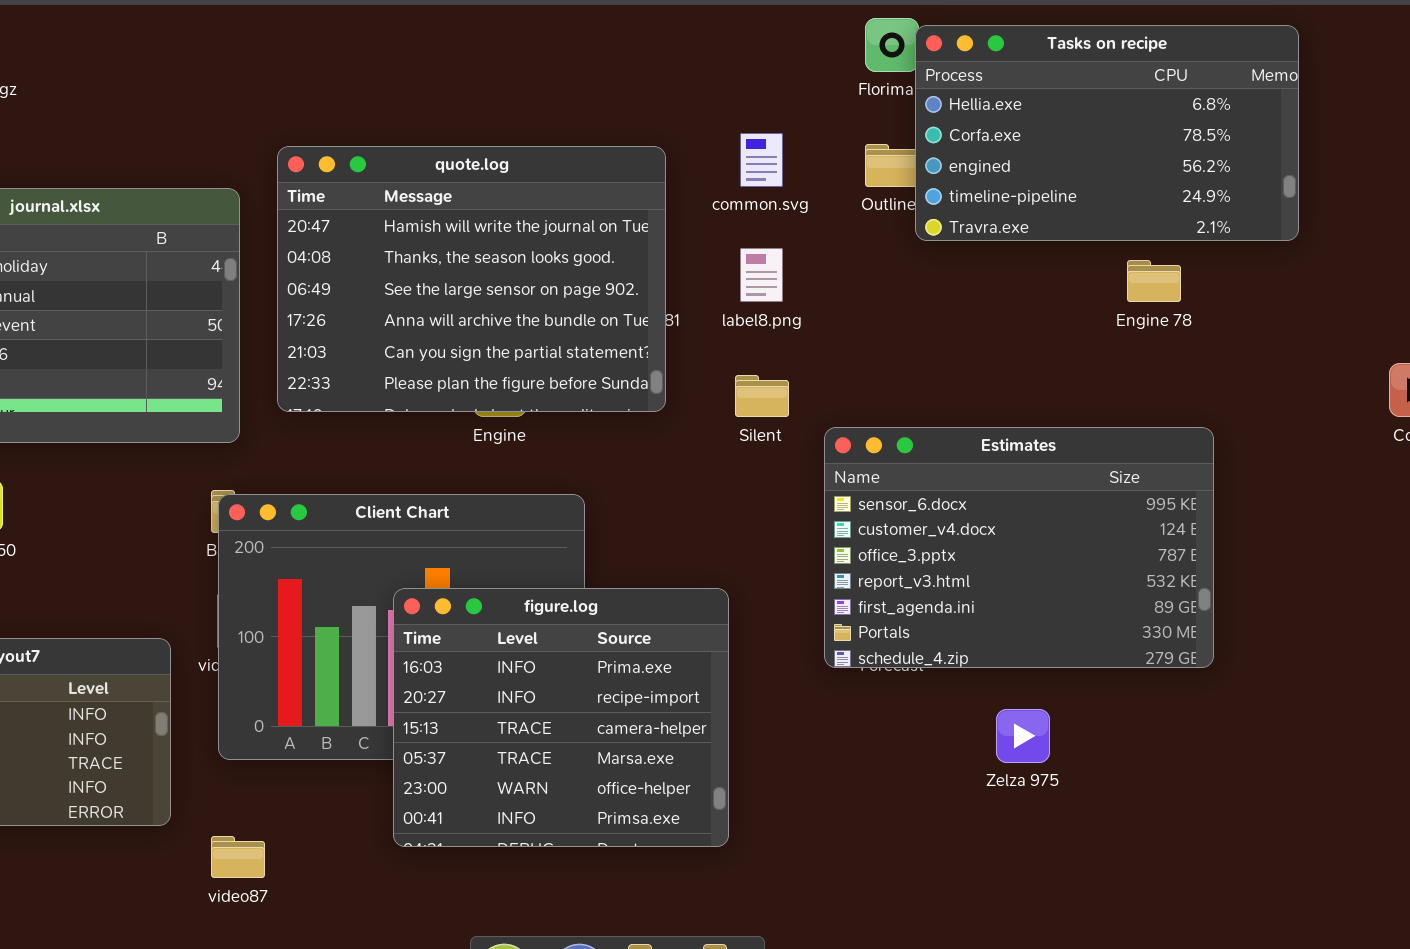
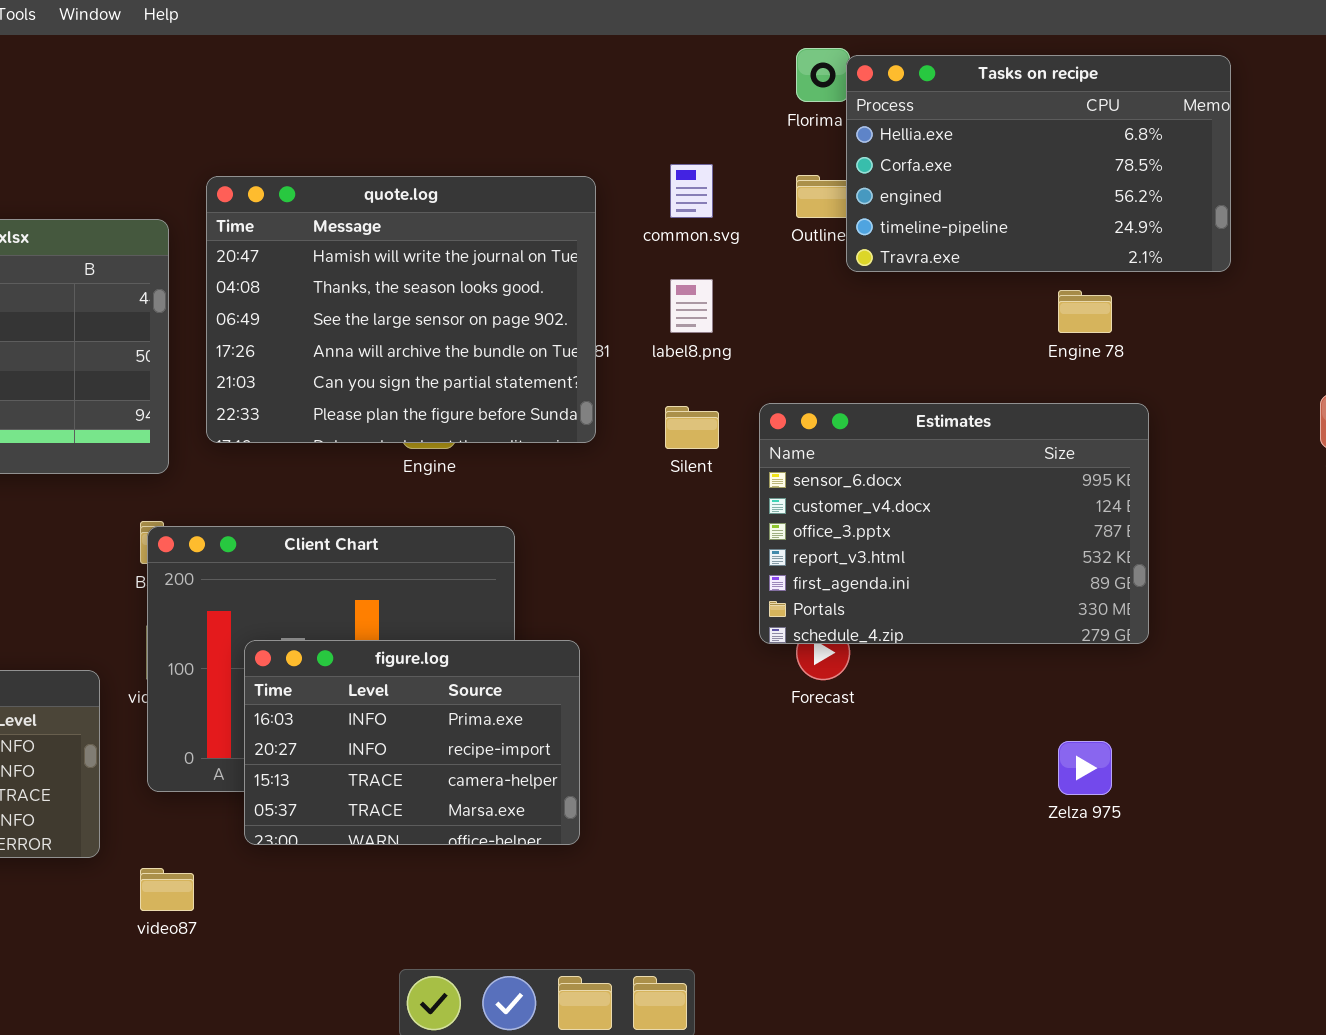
Estimates: [824,427,1214,668] -> [759,403,1149,644], moved
figure.log: [393,588,729,847] -> [244,640,580,845], moved, resized
Zelza 975: [996,709,1050,763] -> [1058,741,1112,795], moved

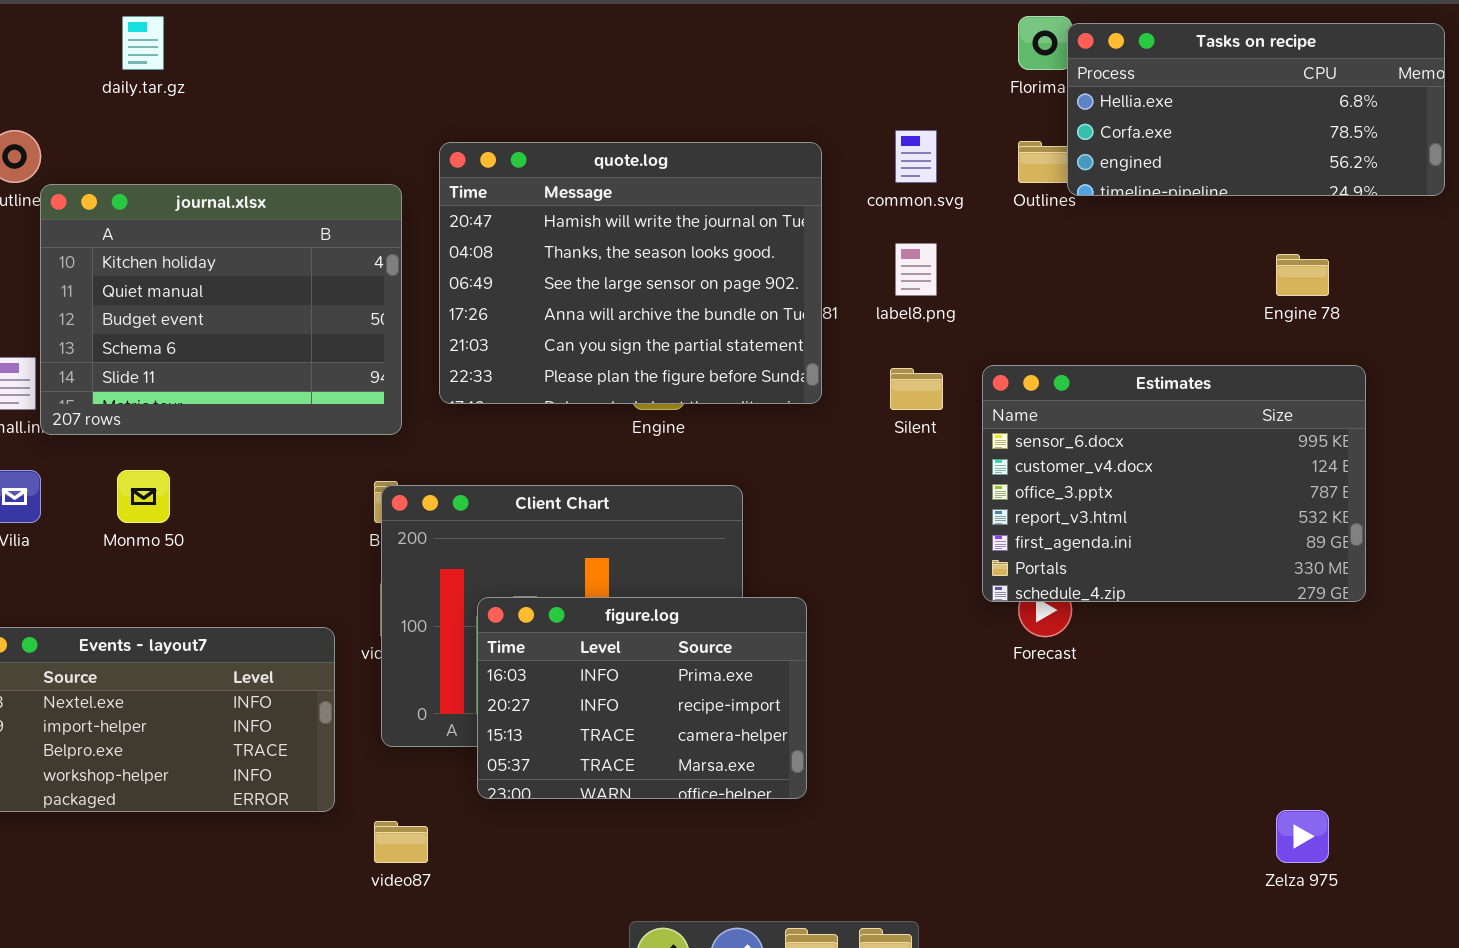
Tasks on recipe: [846,55,1231,272] -> [1067,23,1445,196], resized
Zelza 975: [1058,741,1112,795] -> [1276,810,1329,863], moved

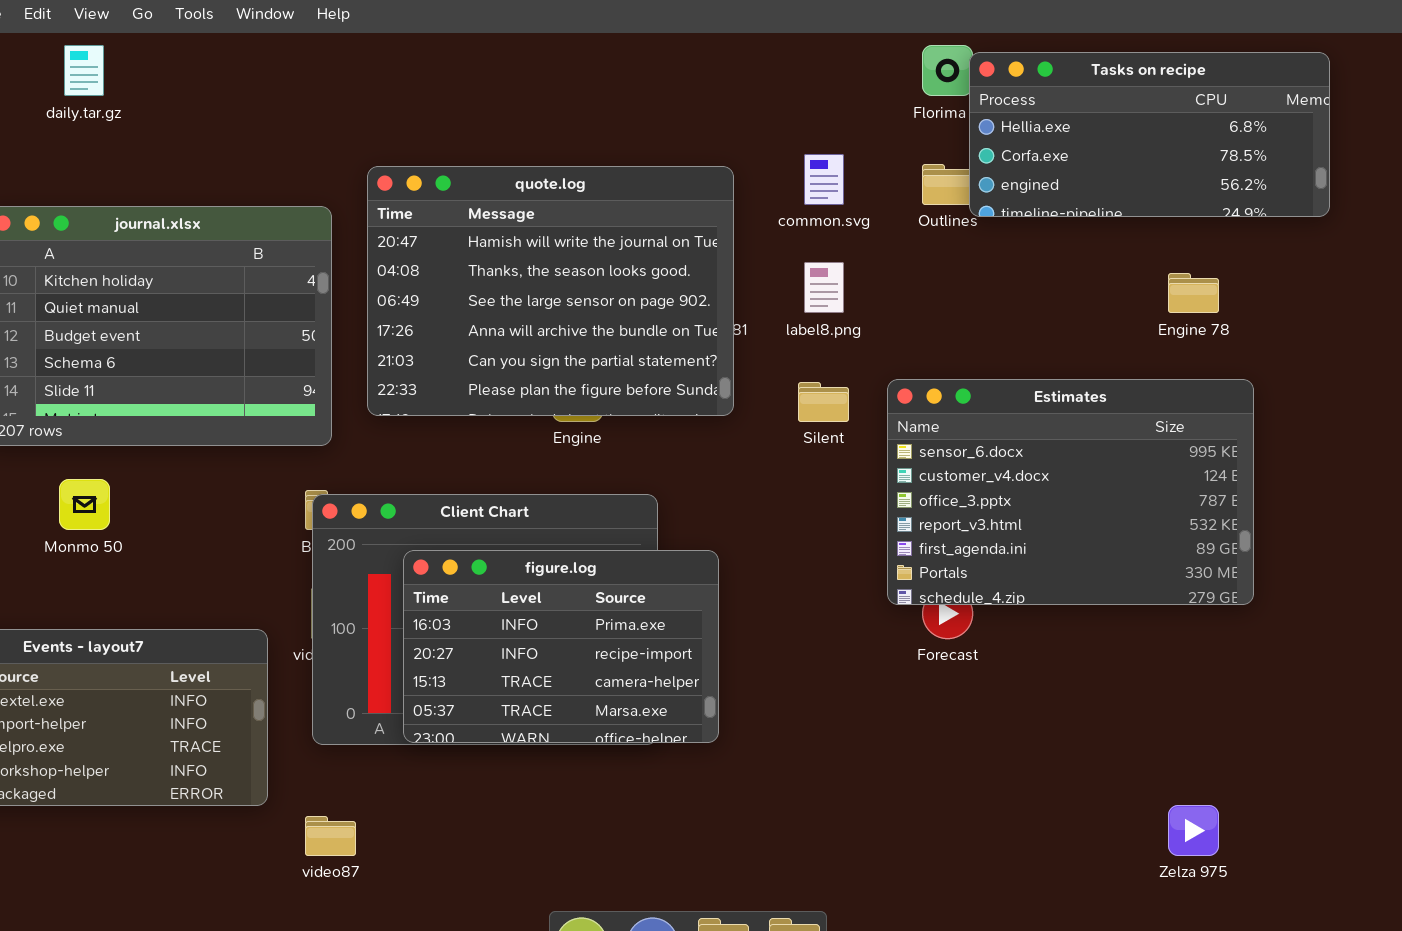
figure.log: [477,597,807,799] -> [403,550,719,743], moved

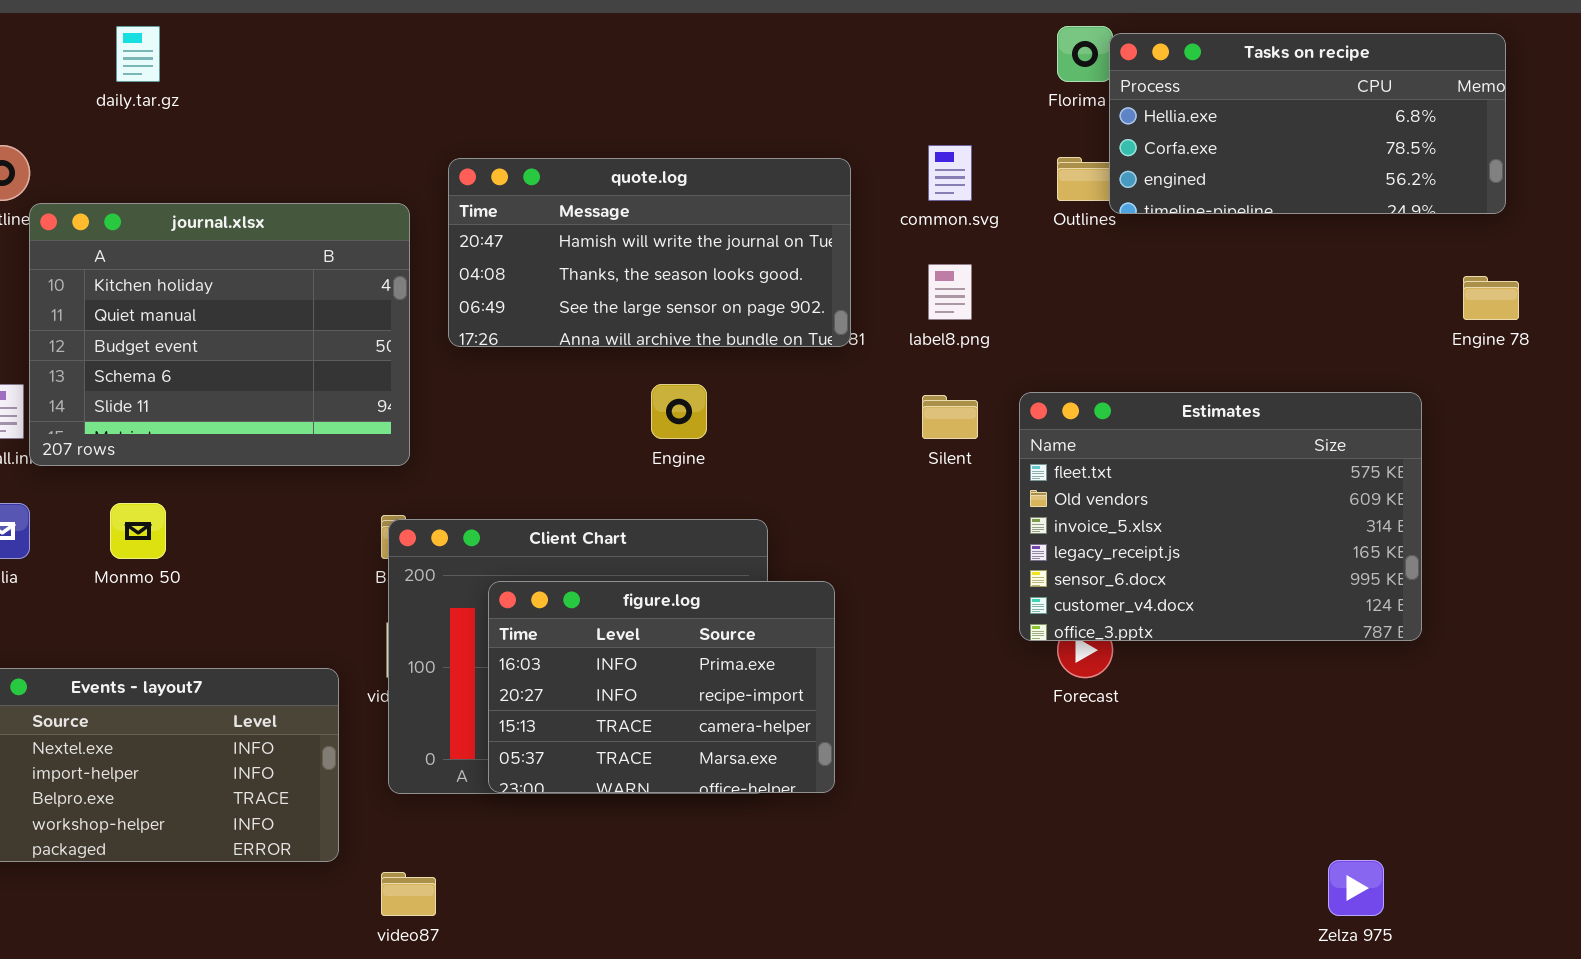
quote.log: [367,166,734,416] -> [448,158,851,347], resized
Engine 78: [1168,273,1219,313] -> [1463,276,1519,320], moved
Estimates: [887,379,1254,605] -> [1019,392,1422,641], scrolled up 4 rows

